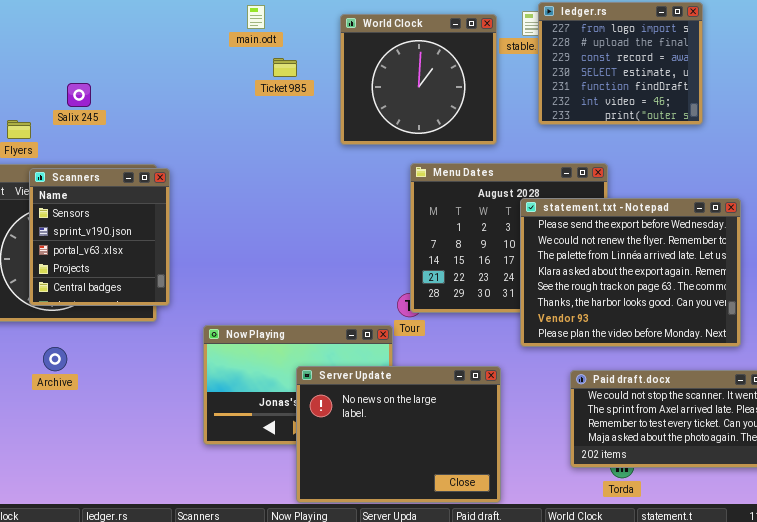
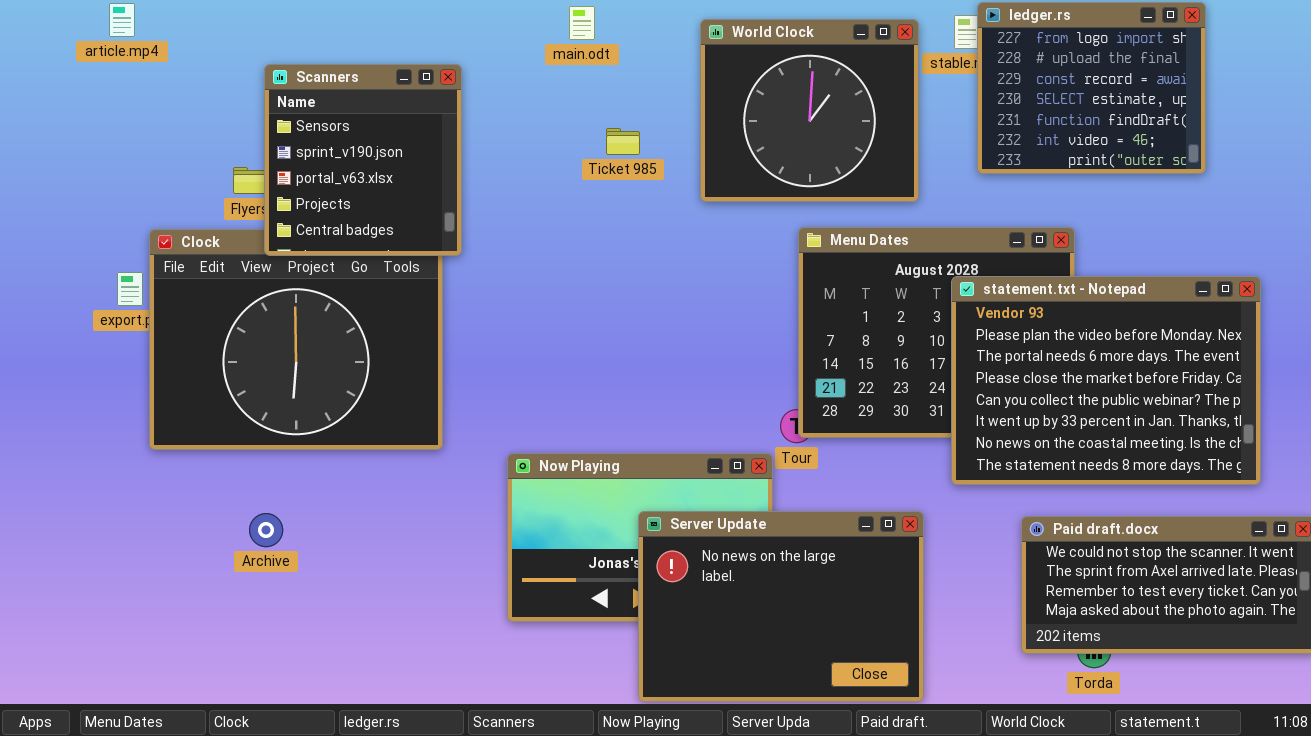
Ticket 985: [273,58,297,77] -> [606,128,640,155], moved
Scanners: [29,168,170,306] -> [264,64,462,256], moved
statement.txt - Notepad: [520,198,741,347] -> [951,276,1261,485], scrolled down 6 rows
Archive: [43,347,67,371] -> [249,513,283,547], moved

